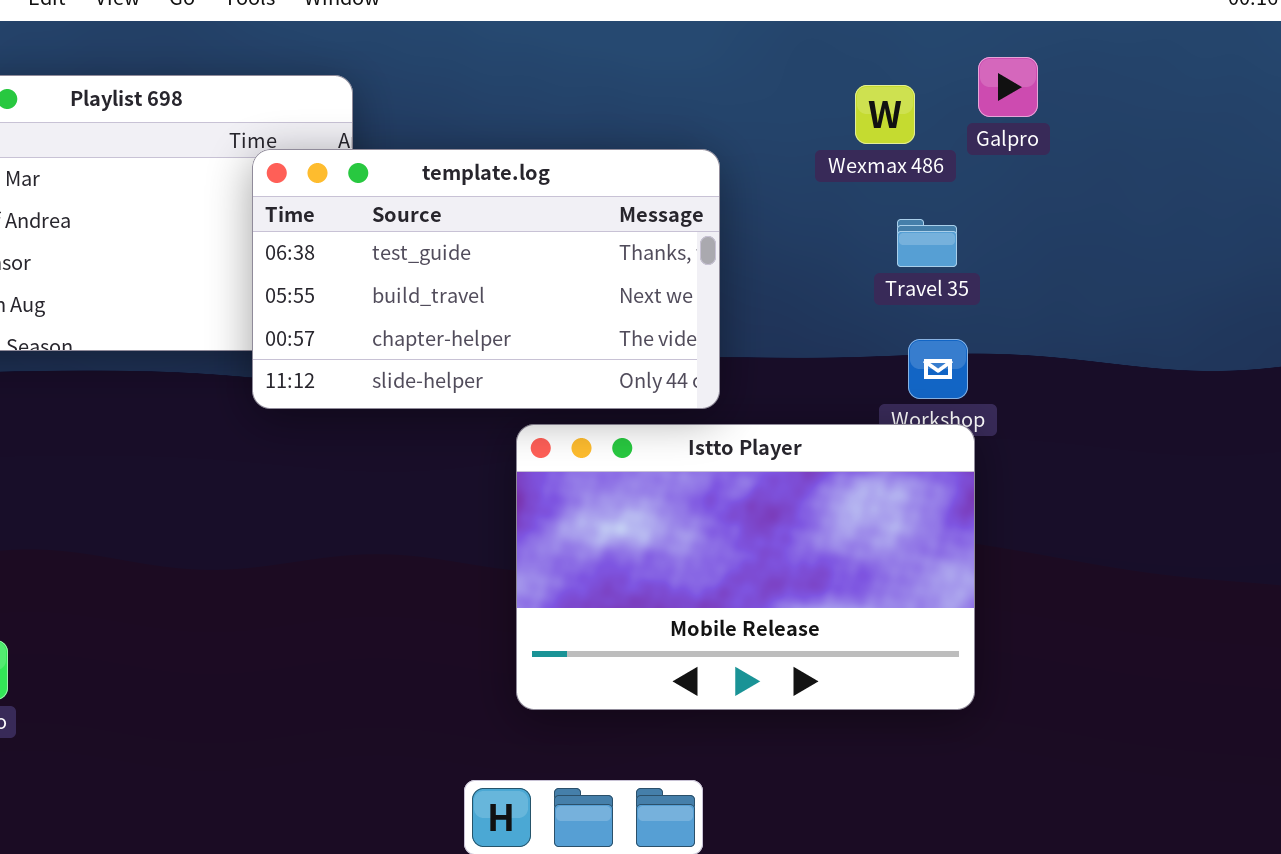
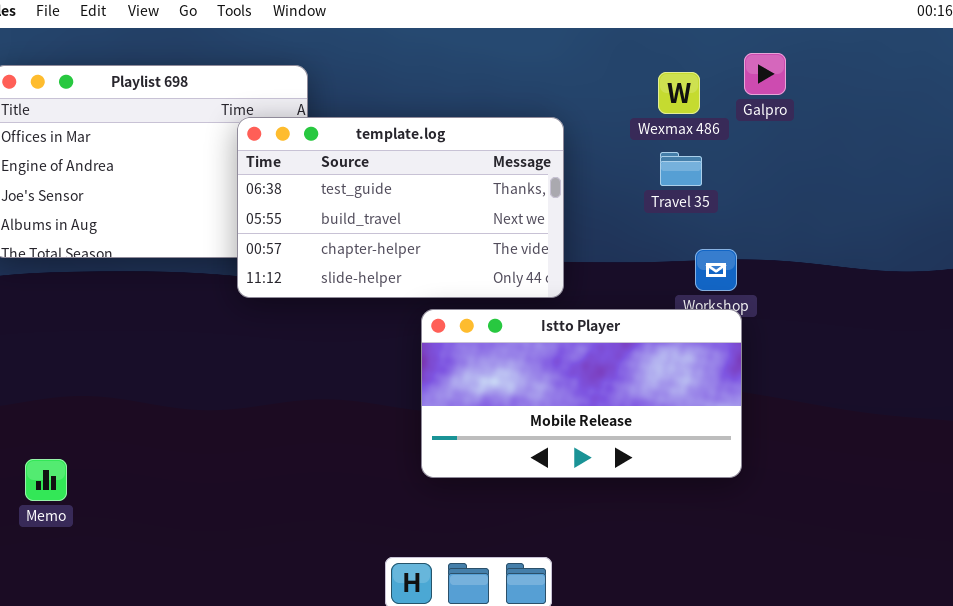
Travel 35: [897,219,957,267] -> [660,152,702,186], moved
Istto Player: [516,424,975,710] -> [421,309,742,478], resized

